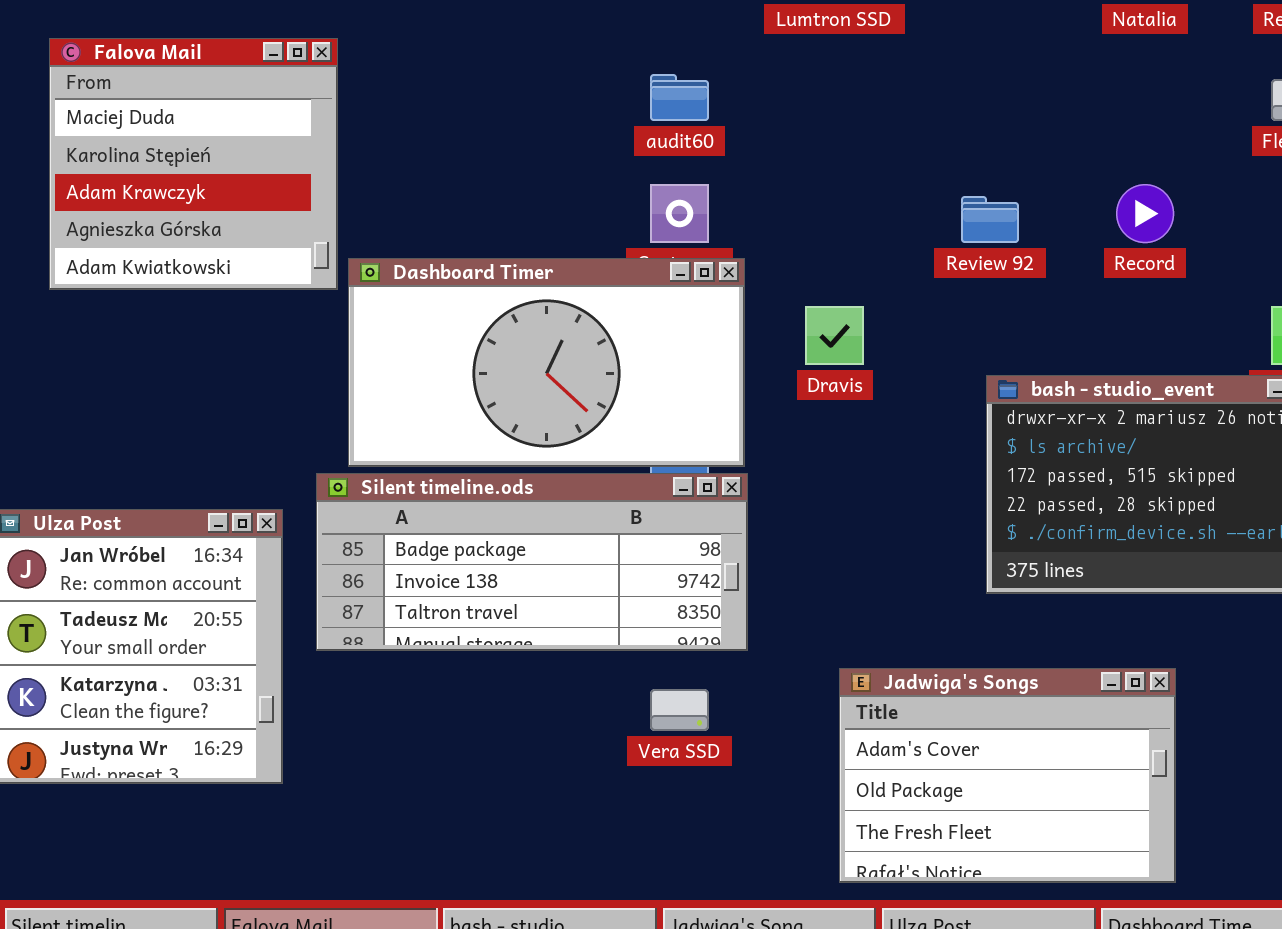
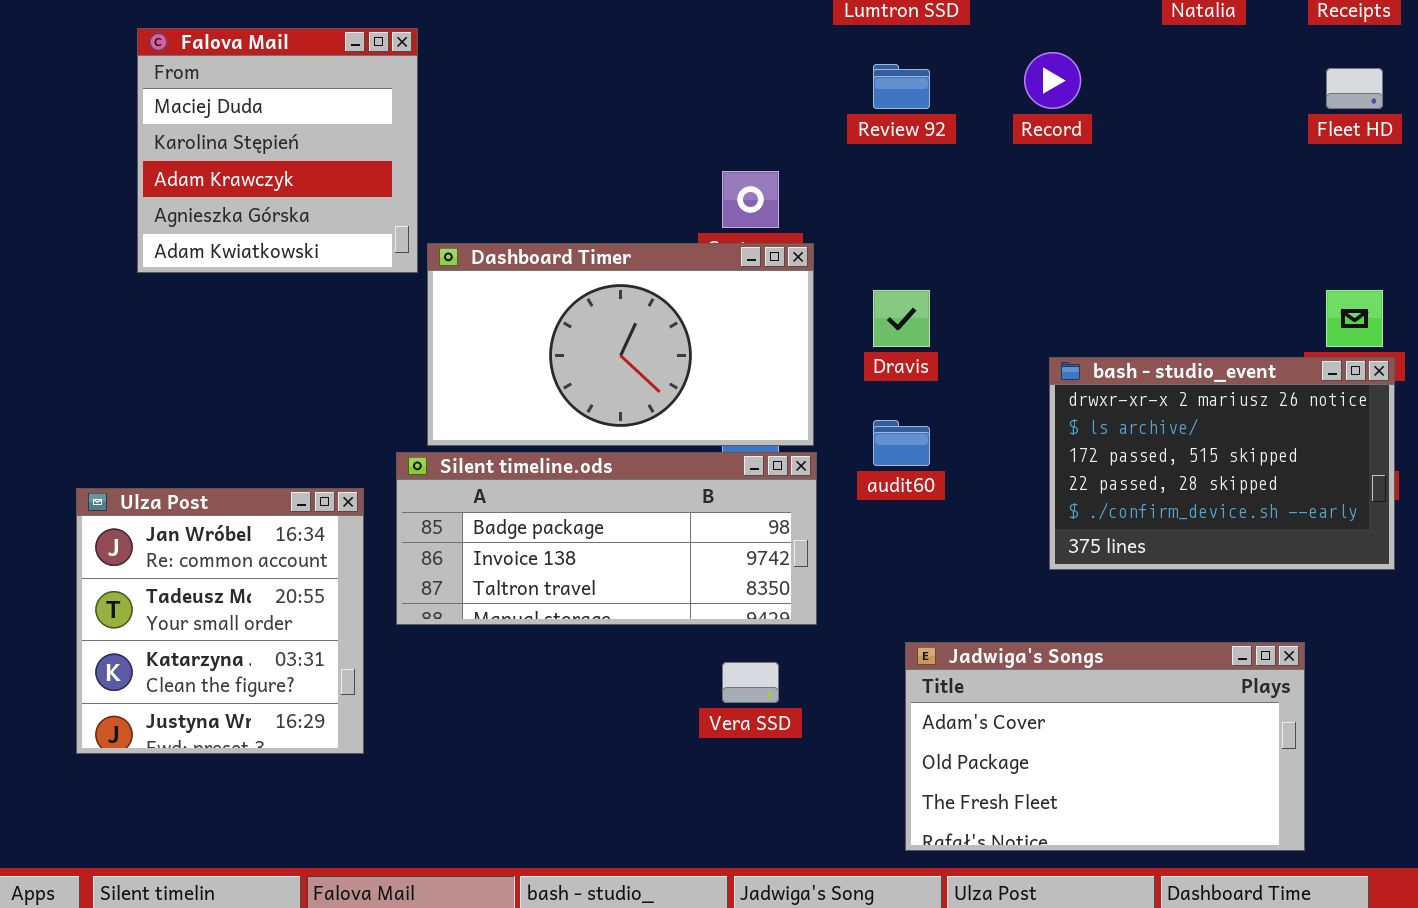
audit60: [650,74,709,121] -> [873,420,930,466], moved
Record: [1116,184,1174,243] -> [1024,52,1081,109], moved
Review 92: [961,196,1019,243] -> [873,64,930,109], moved
Jadwiga's Songs: [839,668,1176,883] -> [905,642,1305,851], resized

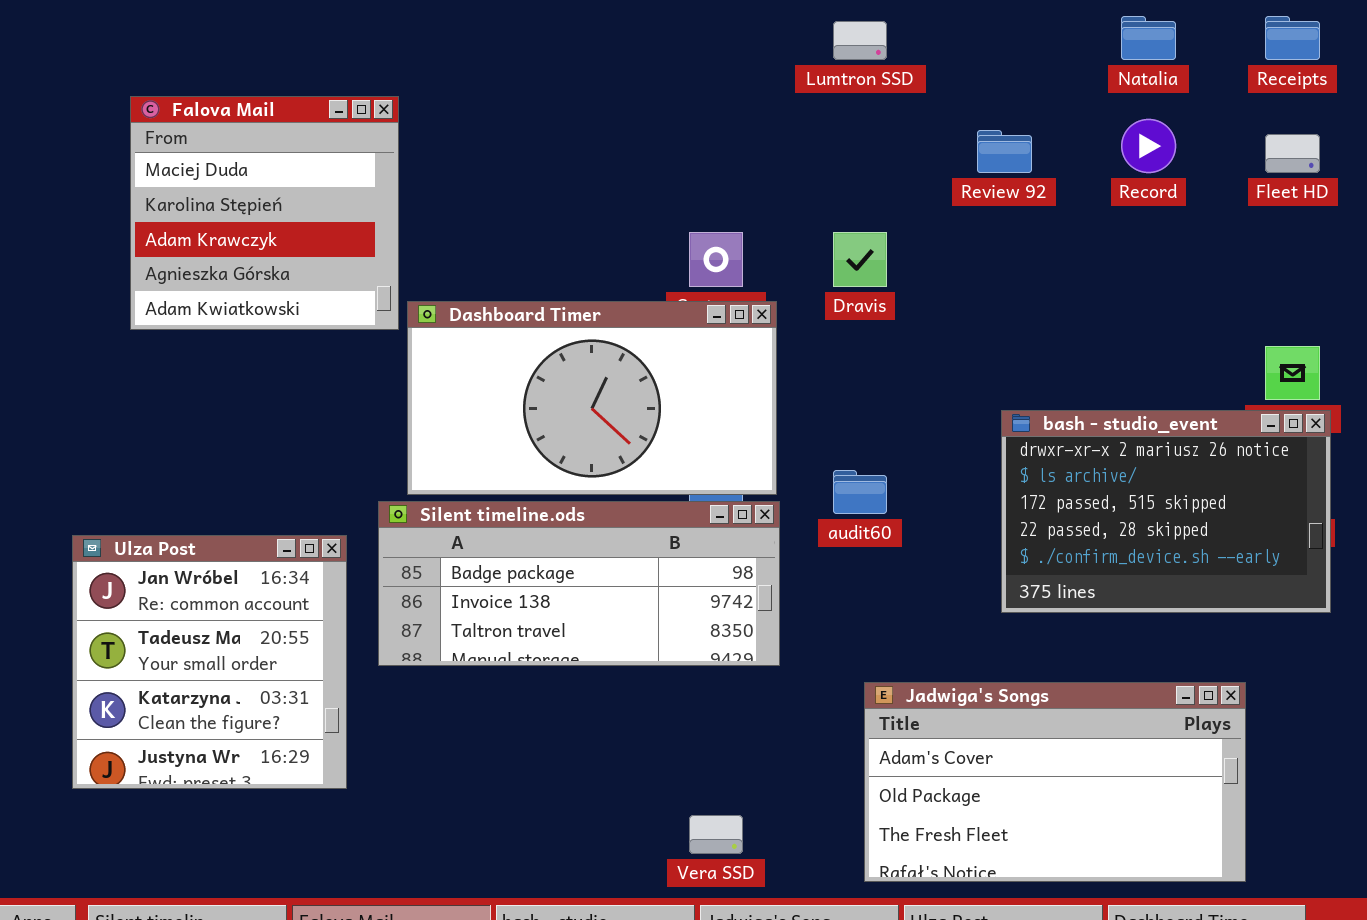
Record: [1024,52,1081,109] -> [1121,119,1176,173], moved
Review 92: [873,64,930,109] -> [977,130,1032,173], moved
Dravis: [873,290,930,347] -> [833,232,887,287], moved
Vera SSD: [722,662,779,703] -> [689,815,743,854], moved

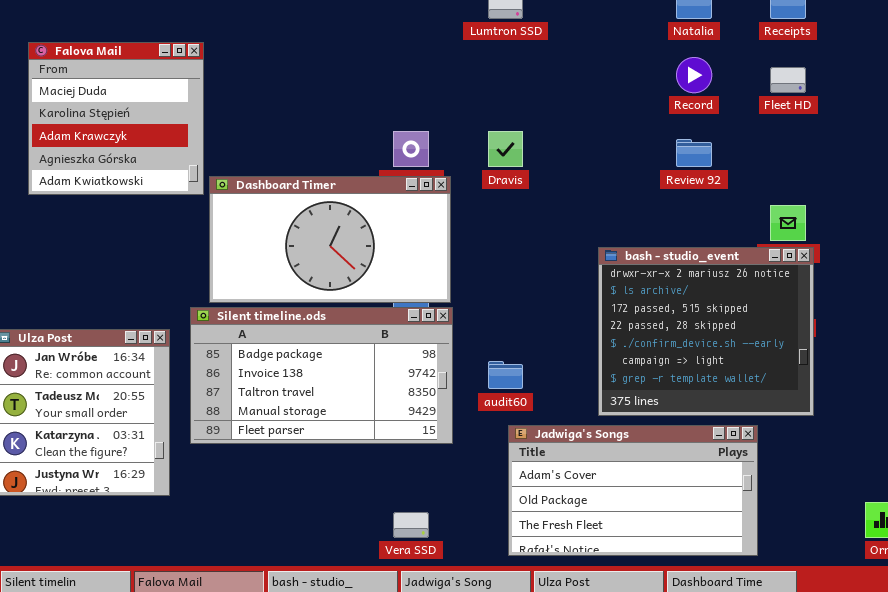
Review 92: [977,130,1032,173] -> [676,139,712,167], moved
bash - studio_event: [1001,410,1331,613] -> [598,247,814,416], resized
audit60: [833,470,887,514] -> [488,361,523,389], moved
Silent timeline.ods: [378,501,780,666] -> [190,307,453,444], resized

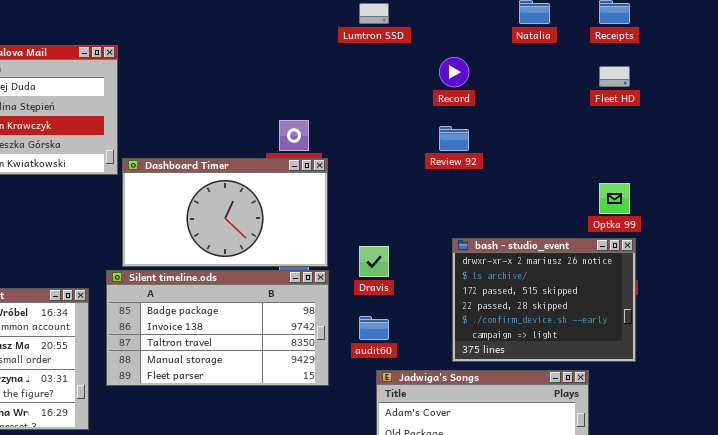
Record: [676,57,712,93] -> [439,57,469,87], moved
Dravis: [488,131,523,167] -> [359,246,389,277], moved
Review 92: [676,139,712,167] -> [439,126,469,151], moved
bash - studio_event: [598,247,814,416] -> [452,238,636,362], resized

